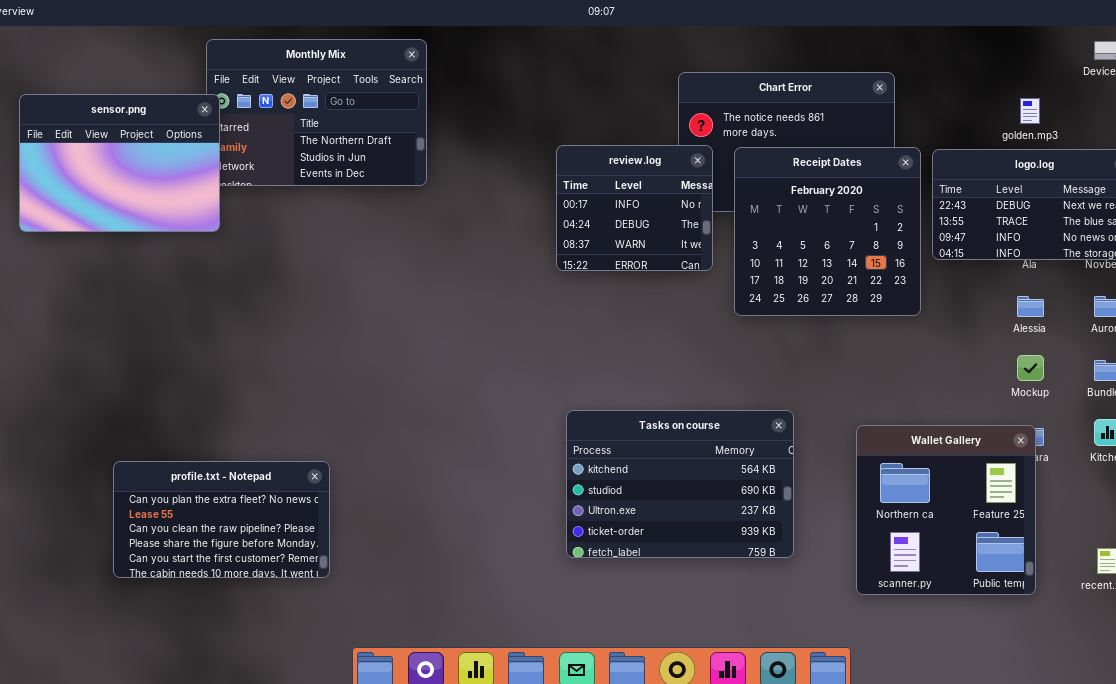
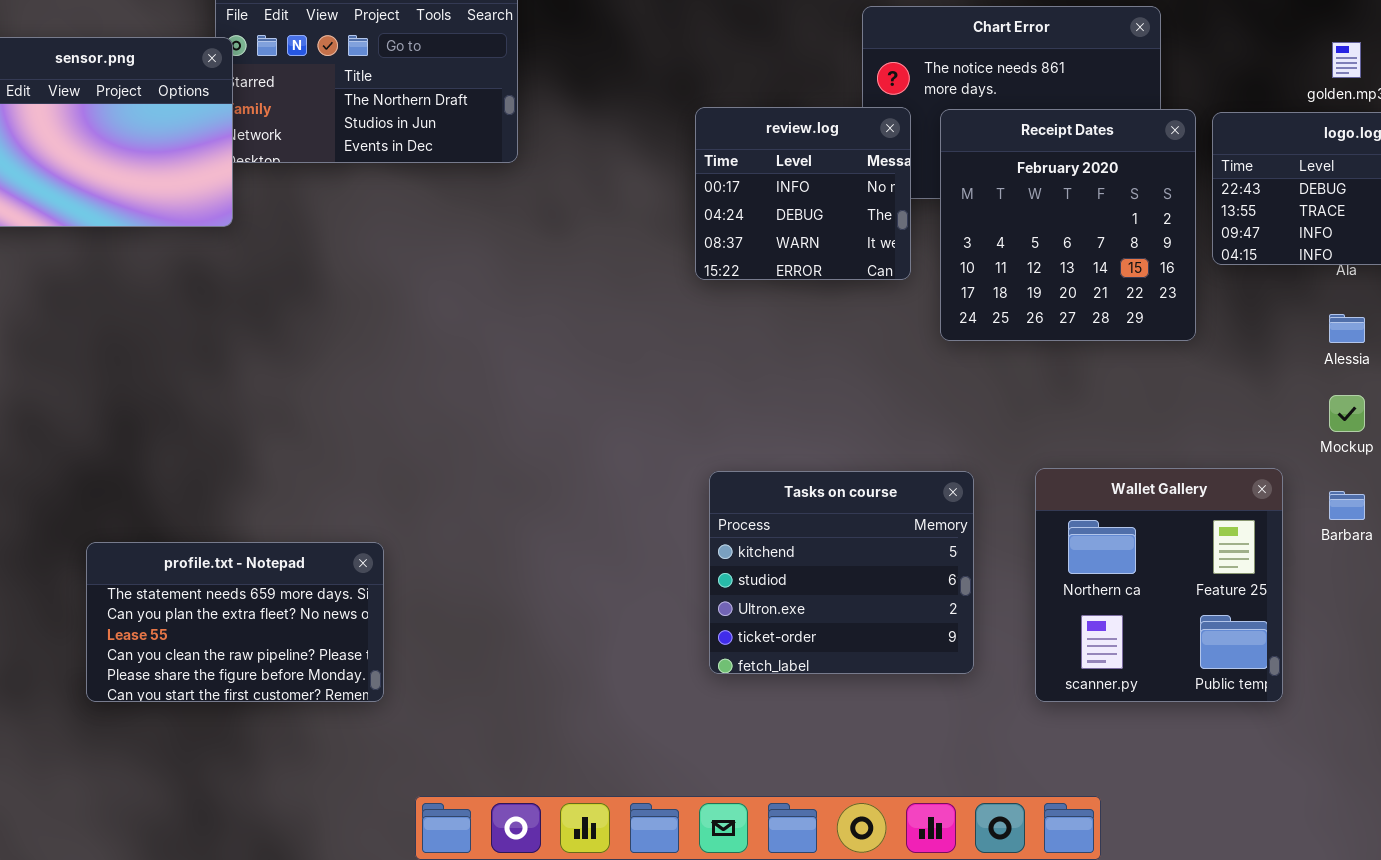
Tasks on course: [566,410,794,558] -> [709,471,974,674], resized
Wallet Gallery: [856,425,1036,595] -> [1035,468,1283,702], moved
profile.txt - Notepad: [113,461,330,578] -> [86,542,384,702], scrolled up 1 row

